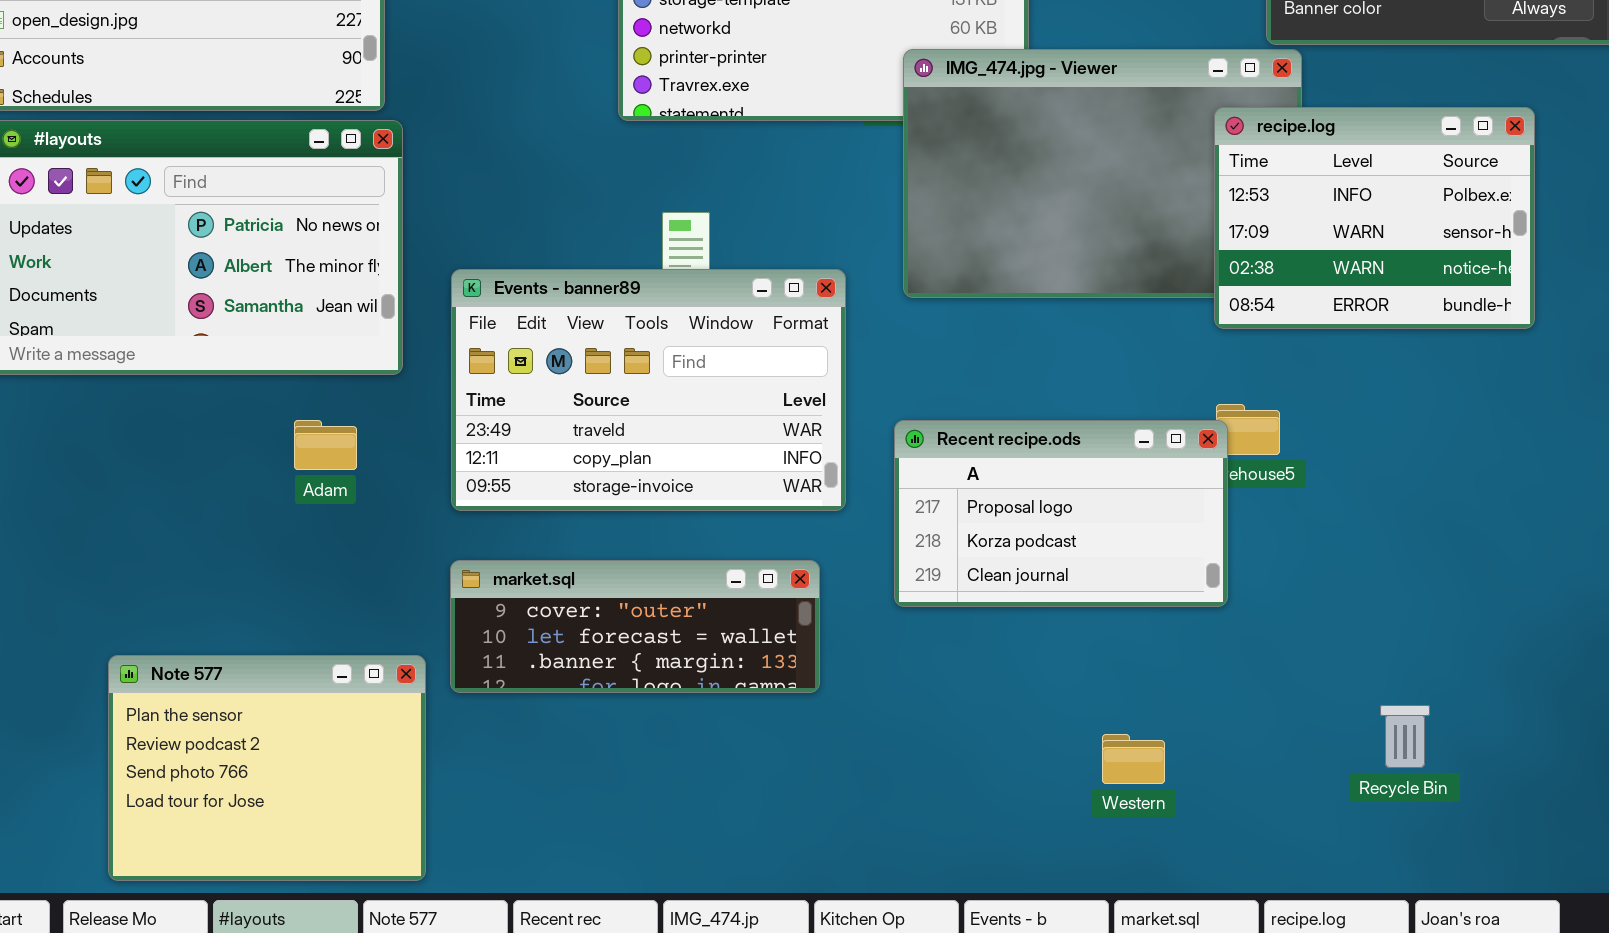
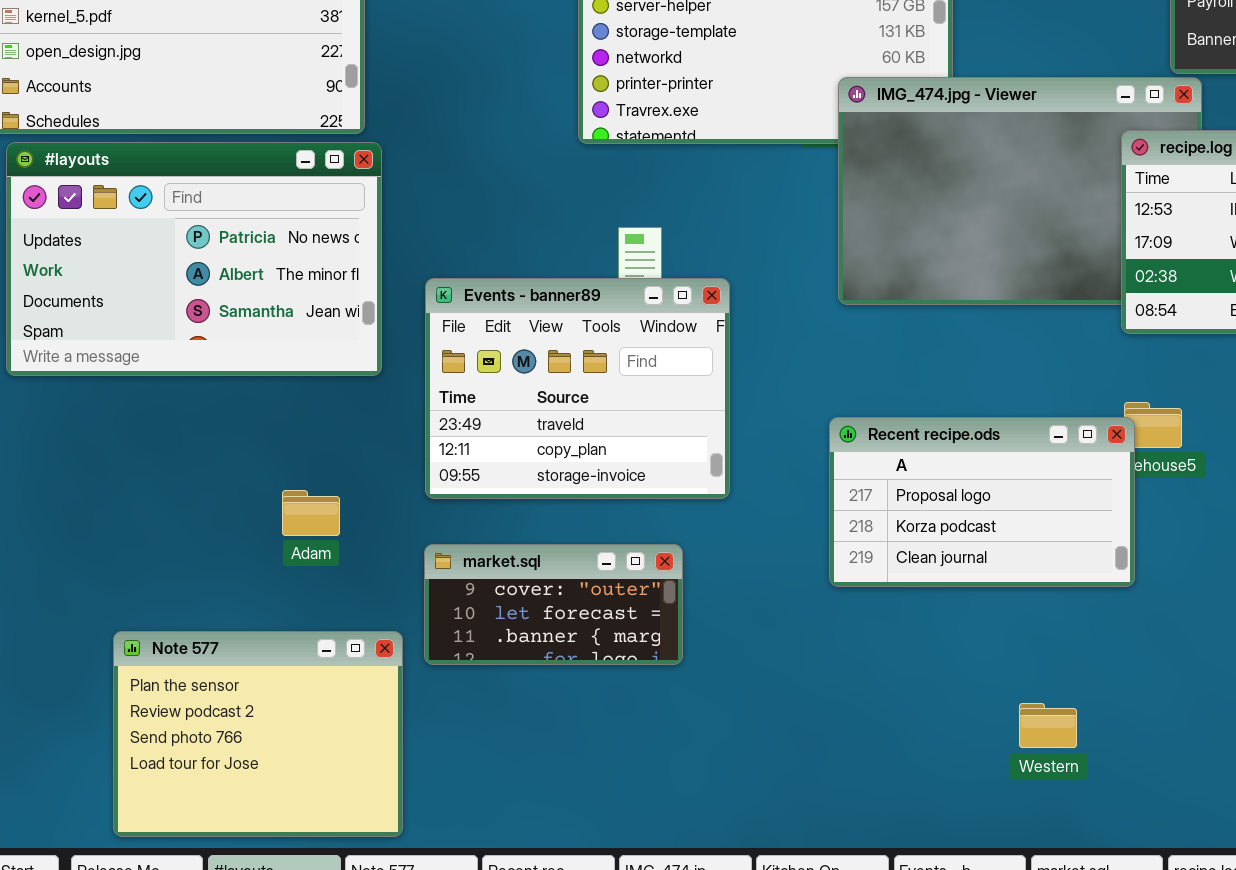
Events - banner89: [451,269,846,511] -> [425,278,730,499], resized
Adam: [294,420,357,470] -> [282,490,340,536], moved
market.sql: [450,560,820,693] -> [424,544,683,665], resized

